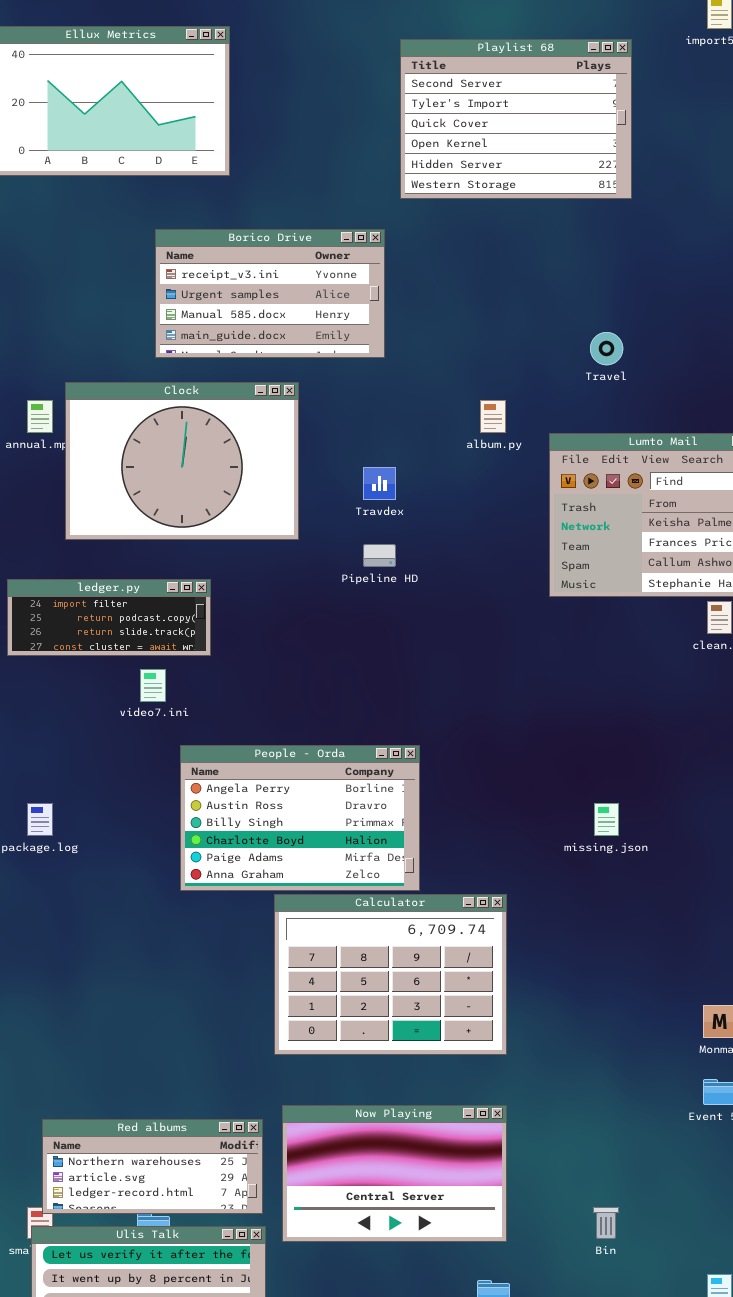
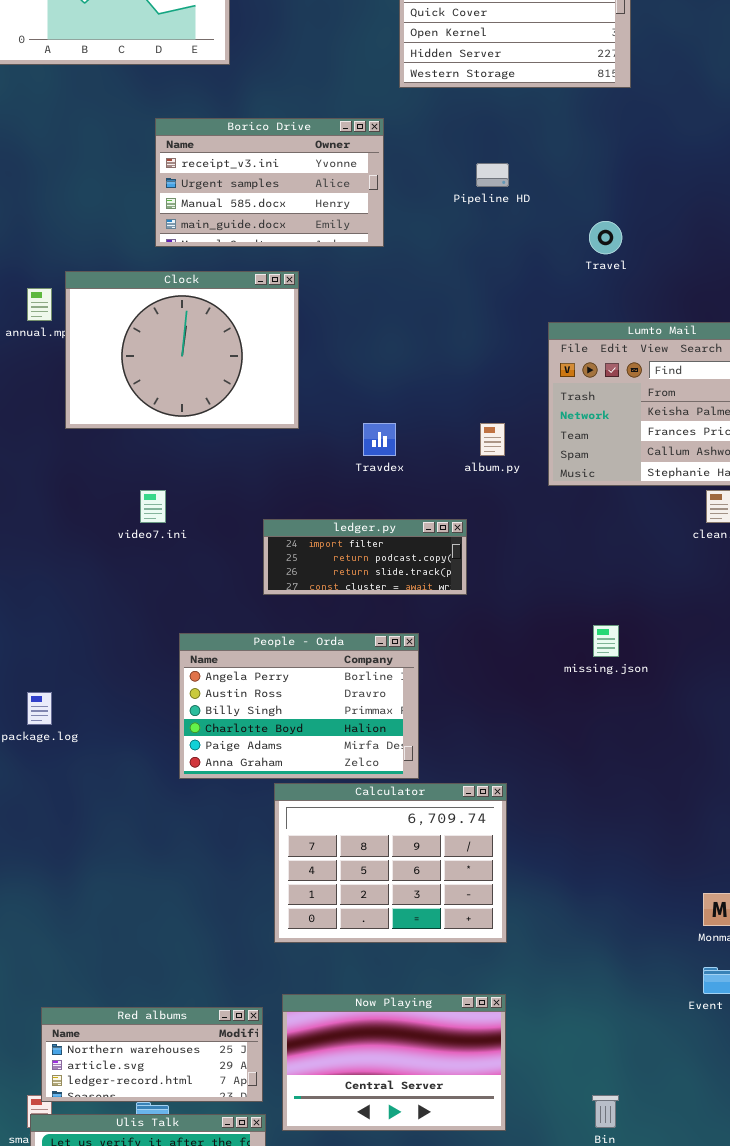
album.py: [480,400,506,433] -> [480,423,505,456], moved
Travdex: [363,467,396,500] -> [363,423,396,456], moved
Pipeline HD: [363,544,396,567] -> [476,163,509,187], moved
ledger.py: [7,579,211,656] -> [263,519,467,595], moved
video7.ini: [140,669,166,702] -> [140,490,166,523], moved
missing.json: [594,803,619,836] -> [593,625,619,657], moved

